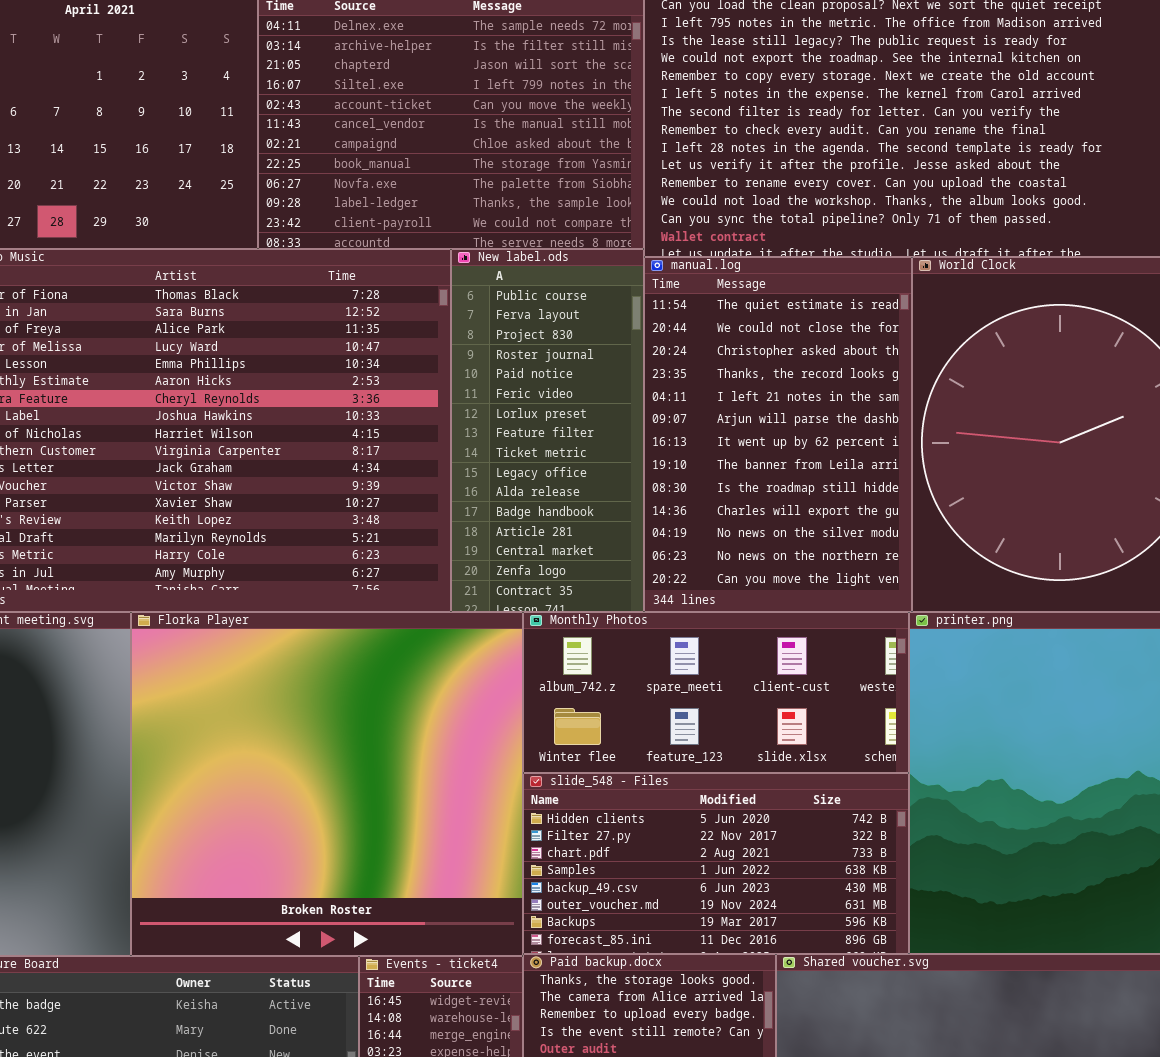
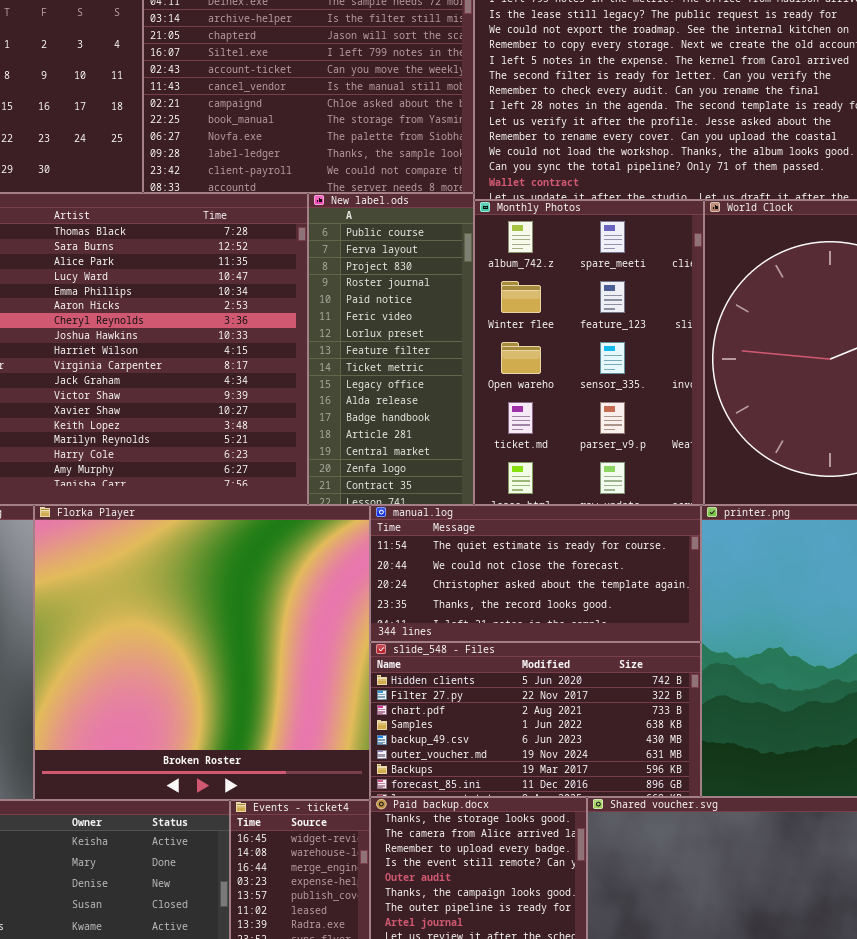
manual.log: [644,257,912,612] -> [370,505,701,642], moved, resized
Monthly Photos: [523,612,909,773] -> [474,200,704,505], moved, resized

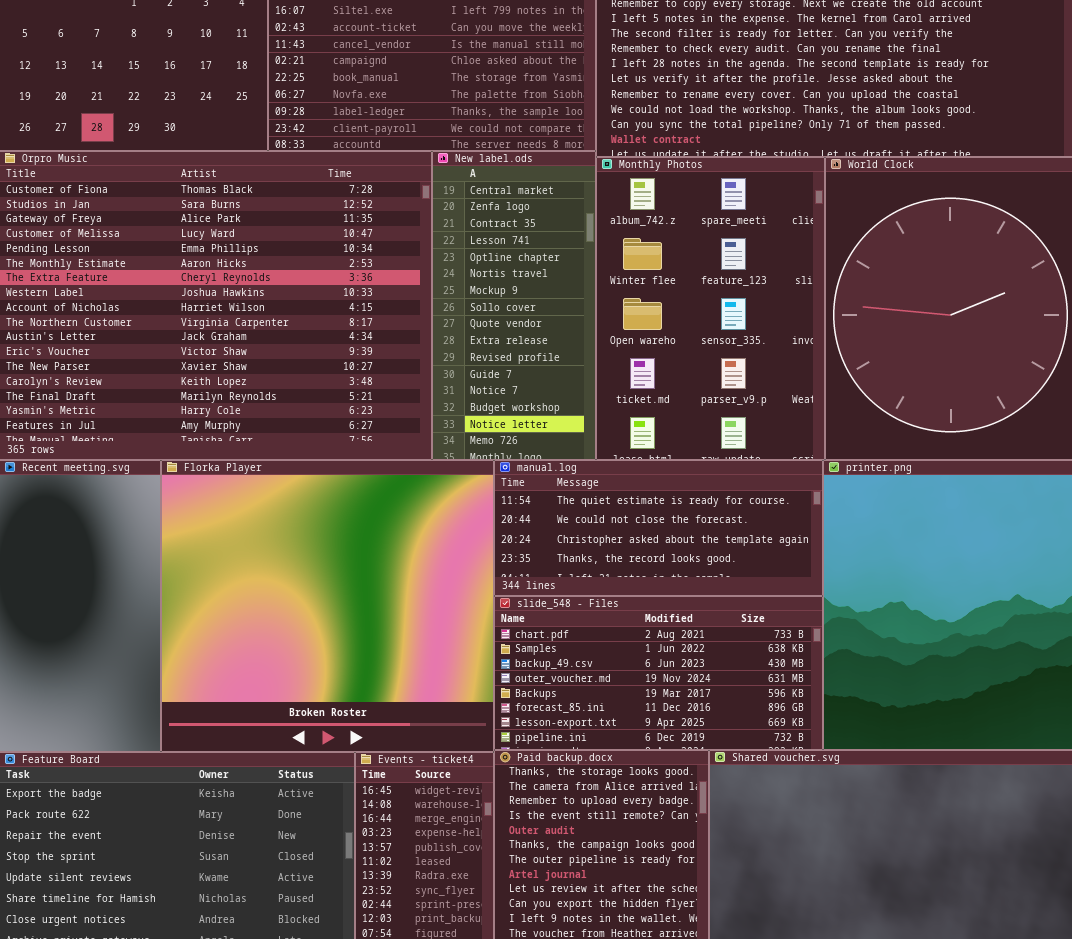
New label.ods: [308,193,474,505] -> [432,151,596,460], scrolled down 13 rows
slide_548 - Files: [370,642,701,797] -> [494,596,823,750], scrolled down 2 rows

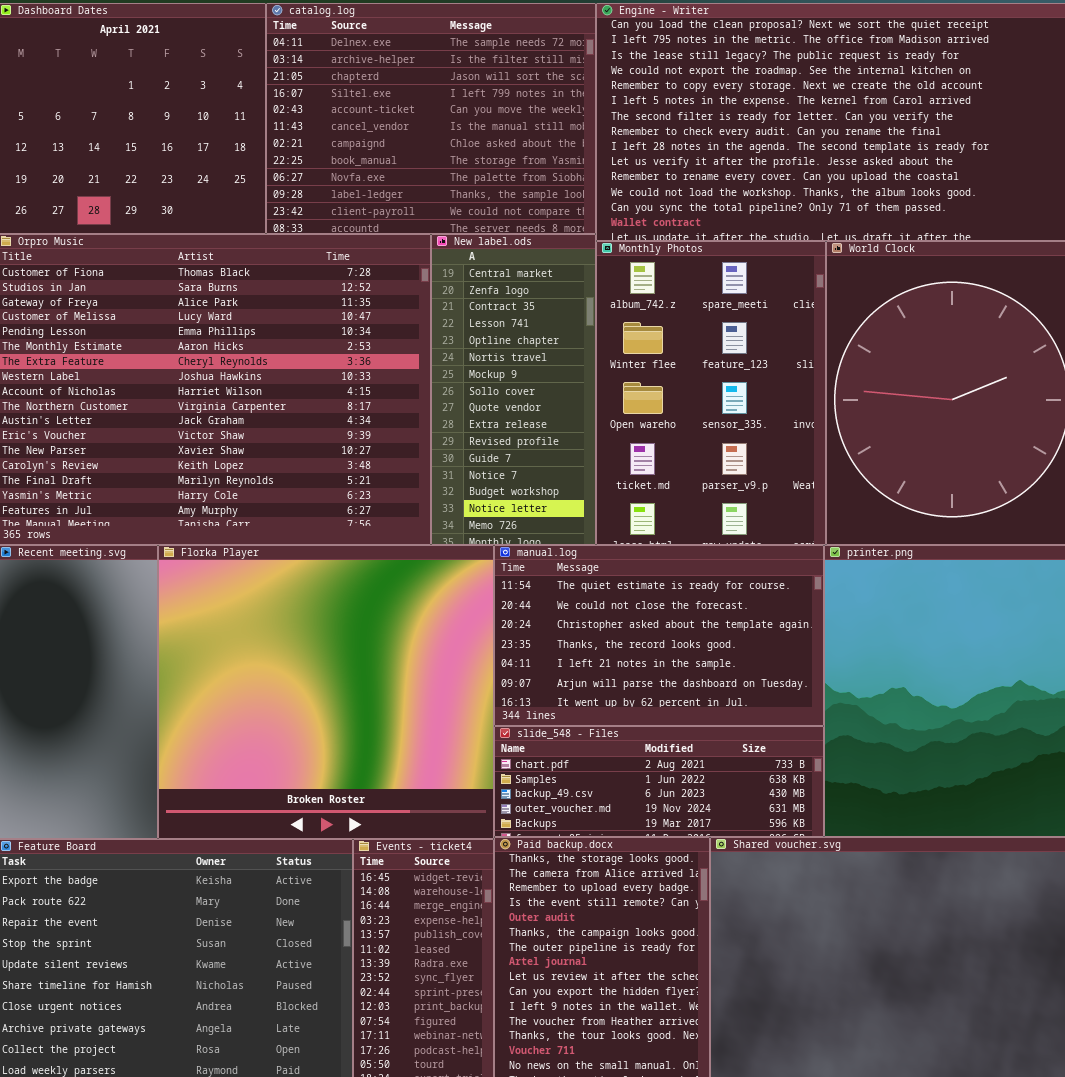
manual.log: [494,460,823,596] -> [494,545,824,726], resized
slide_548 - Files: [494,596,823,750] -> [494,726,824,837], resized

